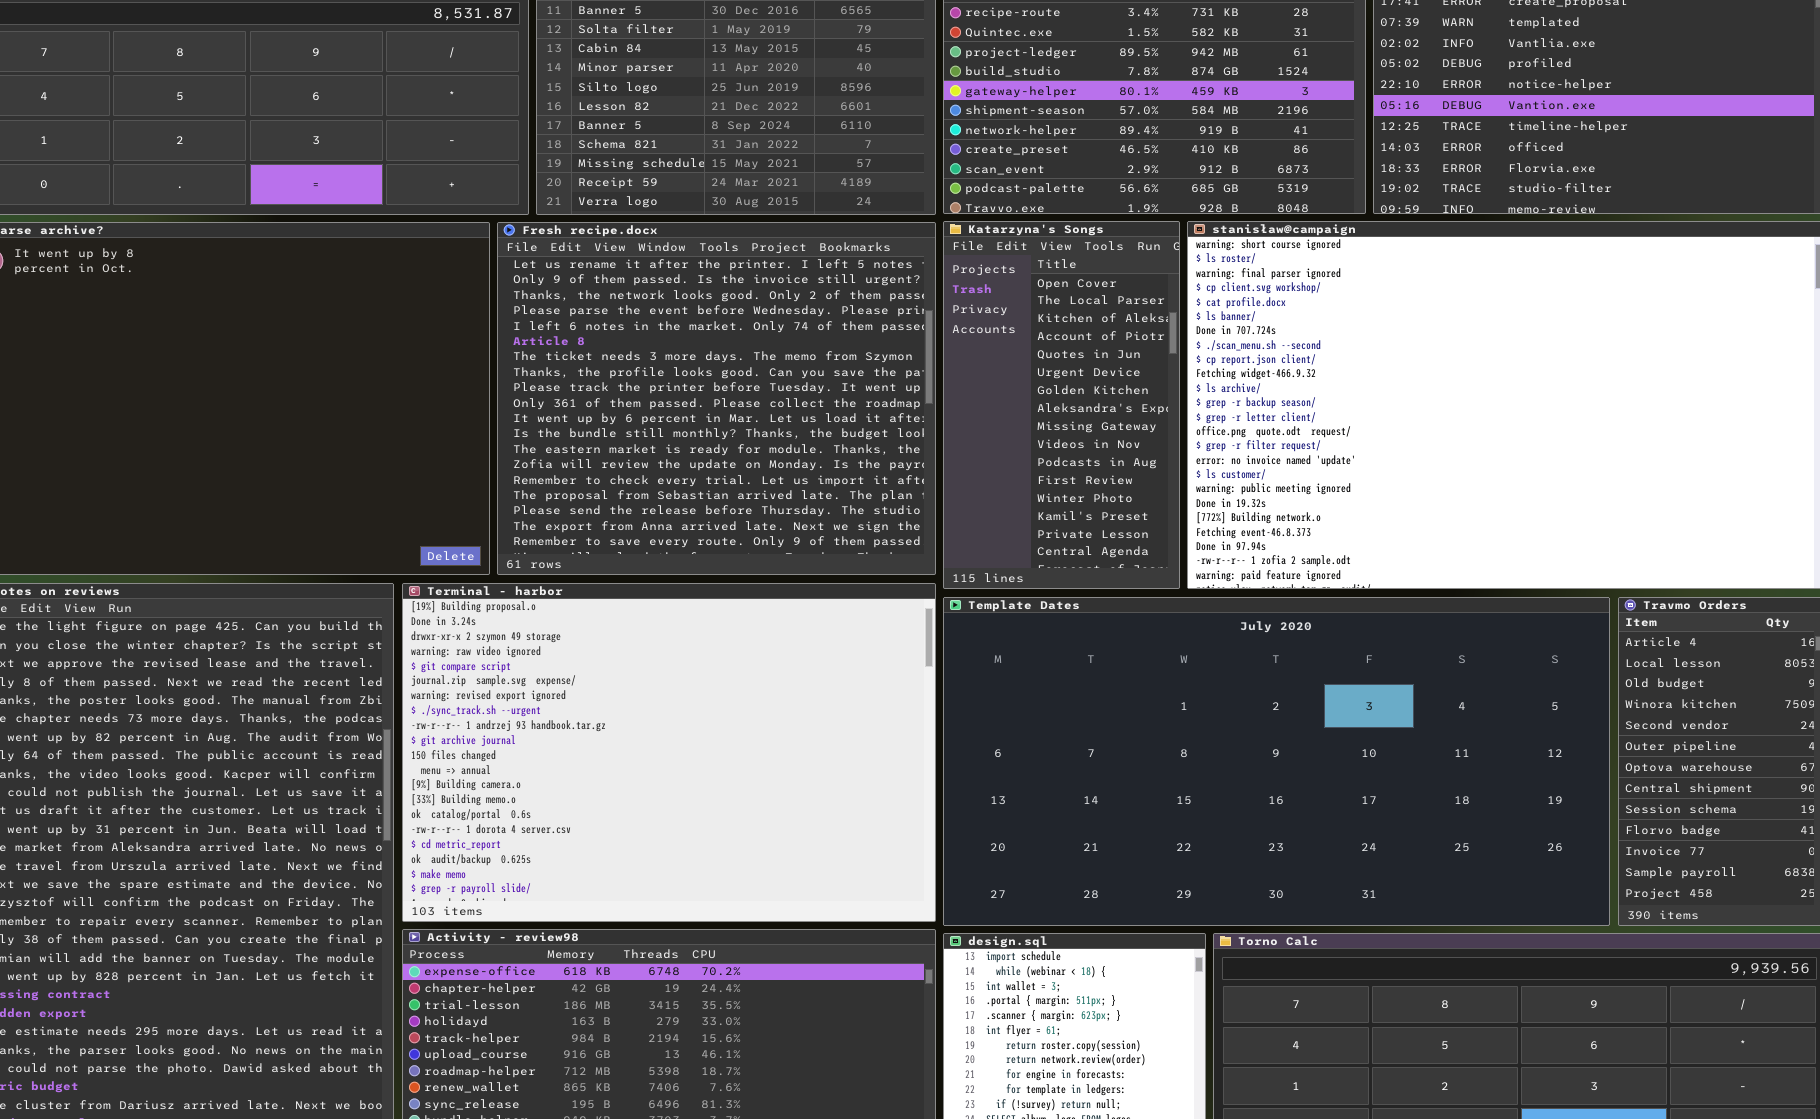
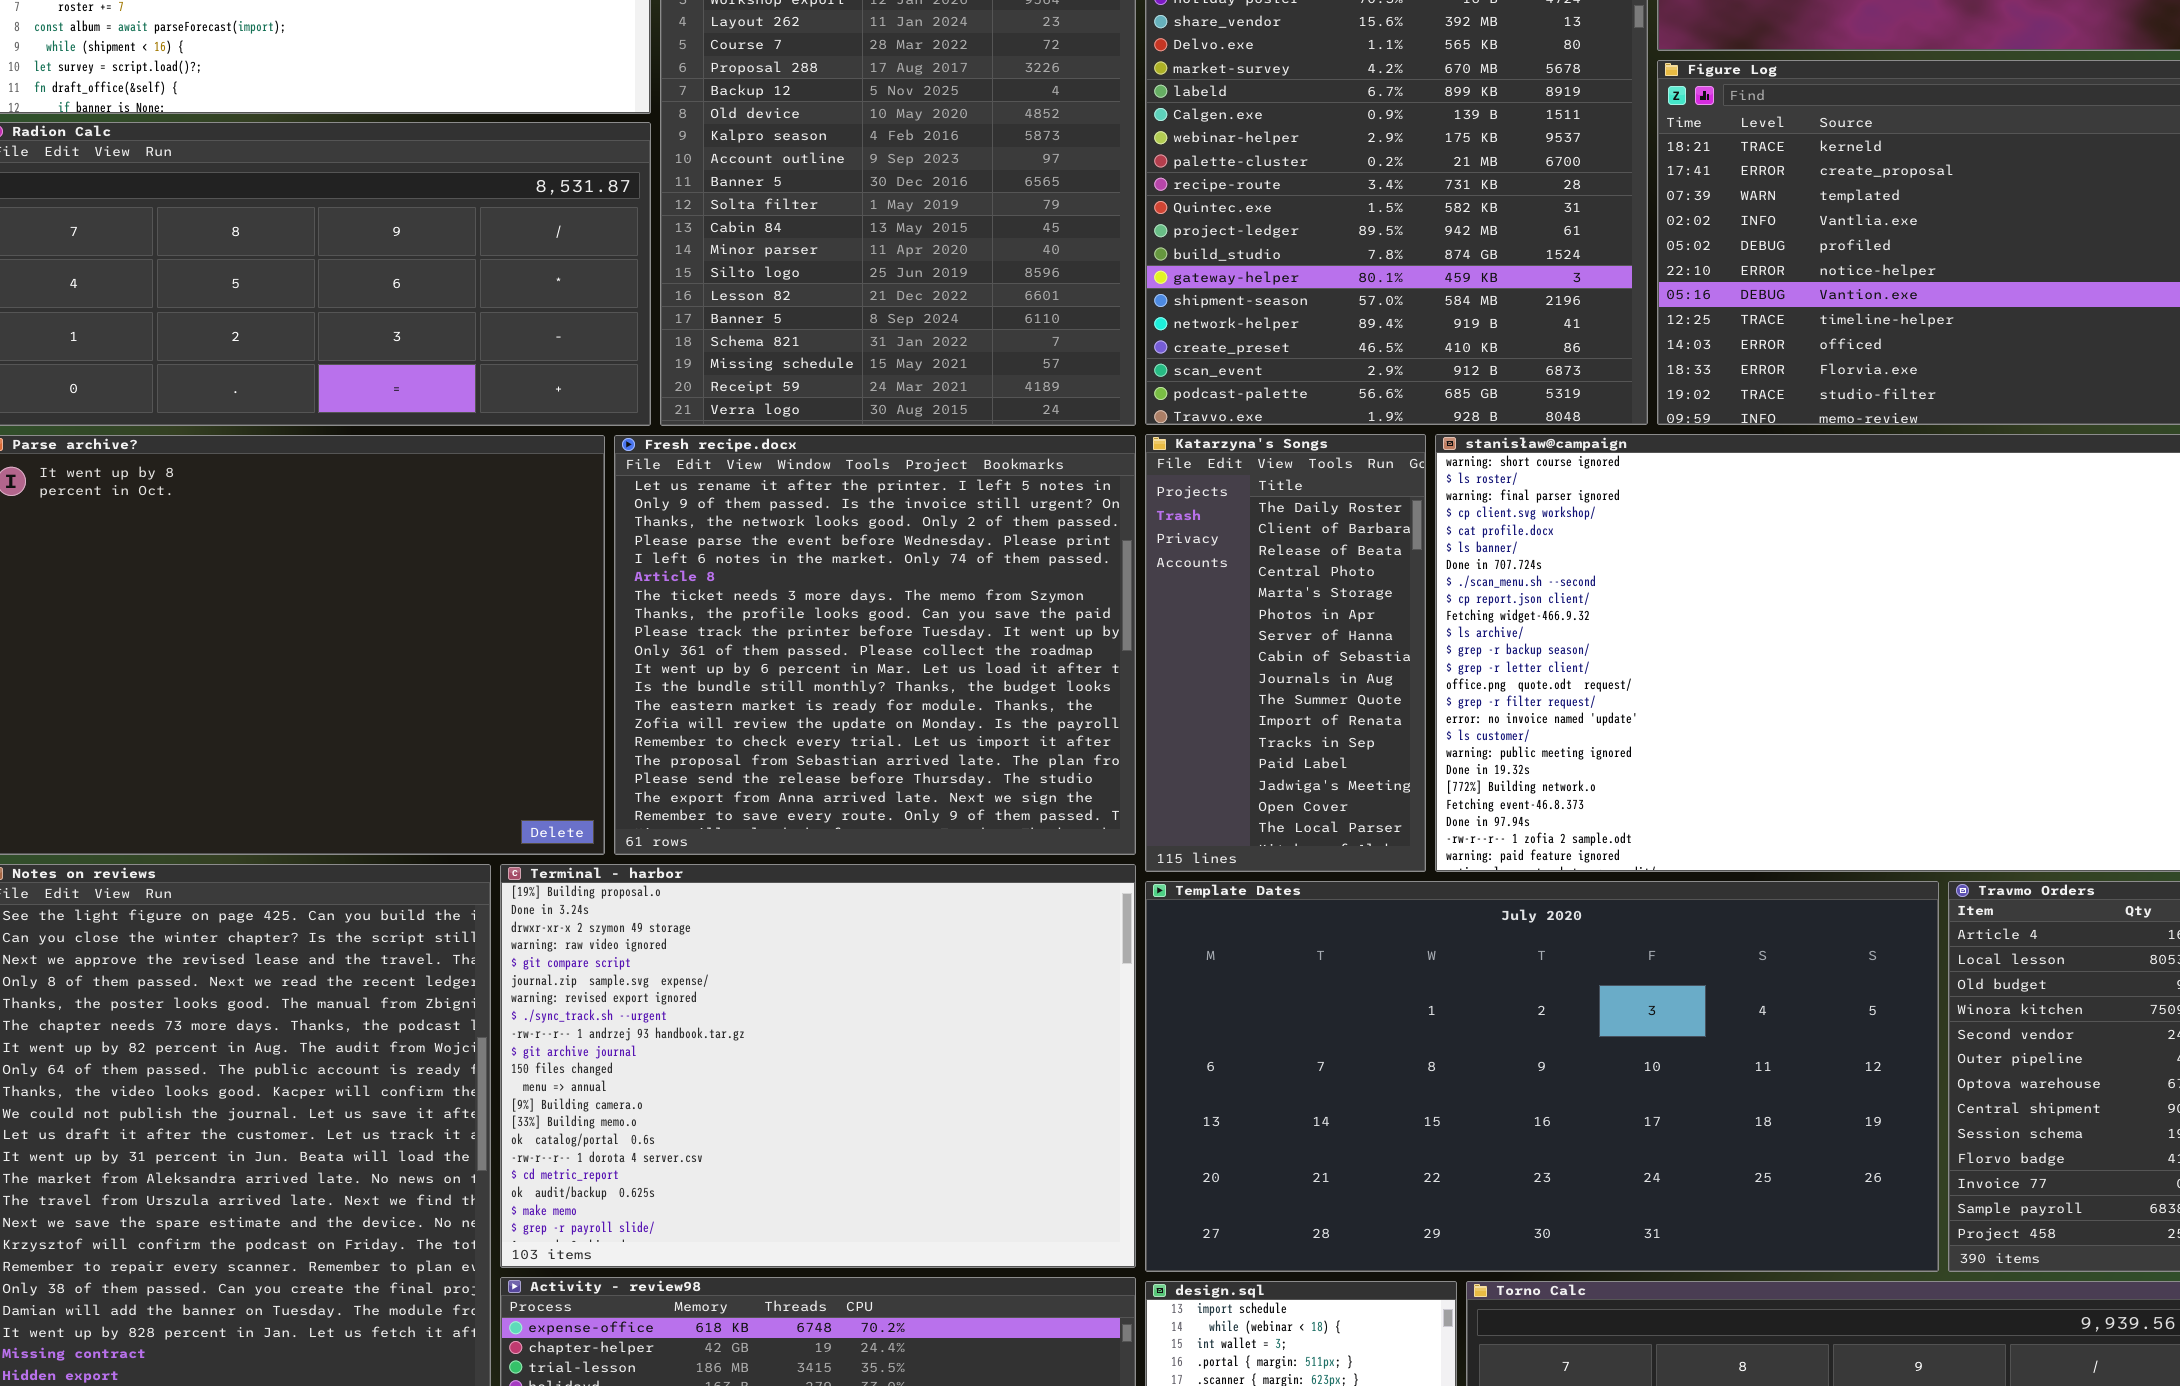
Katarzyna's Songs: [943,221,1180,589] -> [1145,434,1426,872], scrolled up 14 rows

